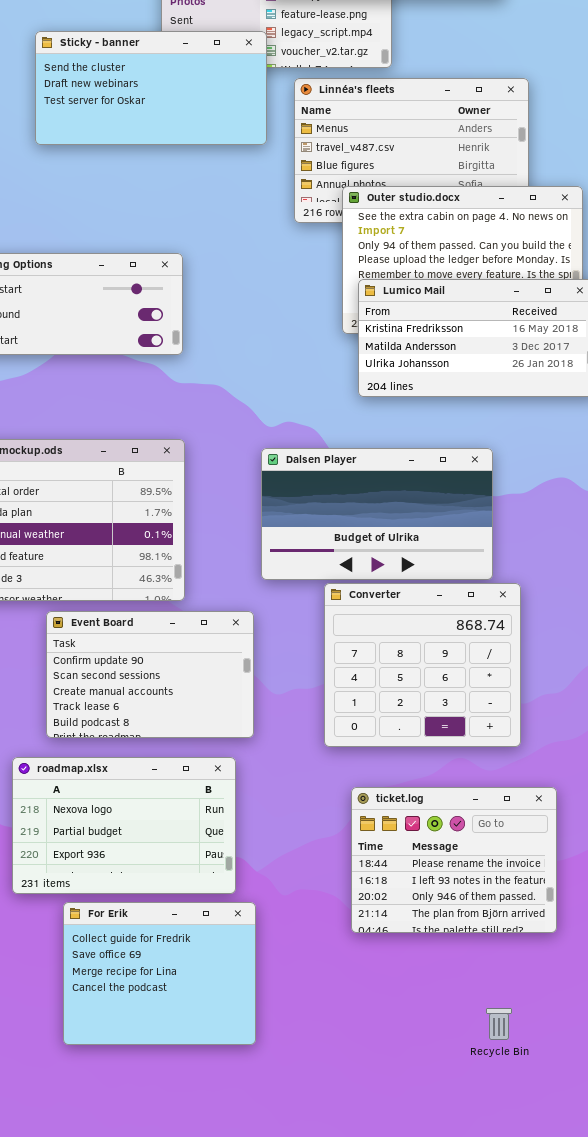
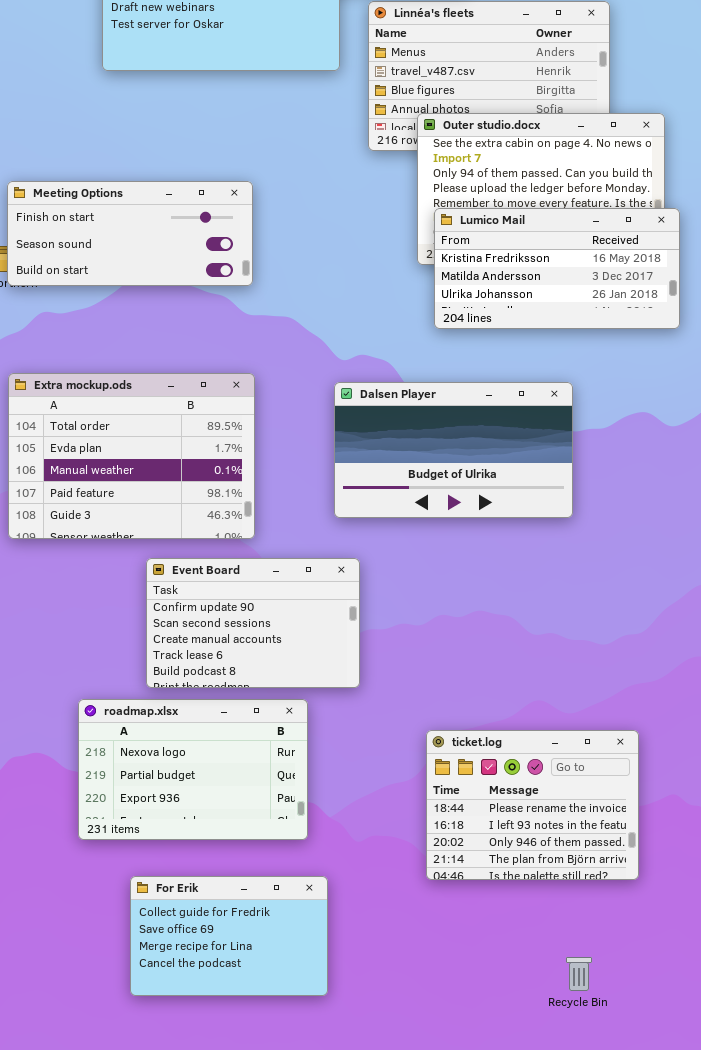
Converter: [324,583,521,747] -> none, closed
Event Board: [46,611,254,738] -> [146,558,360,688], moved
For Erik: [63,902,256,1045] -> [130,876,328,996], resized

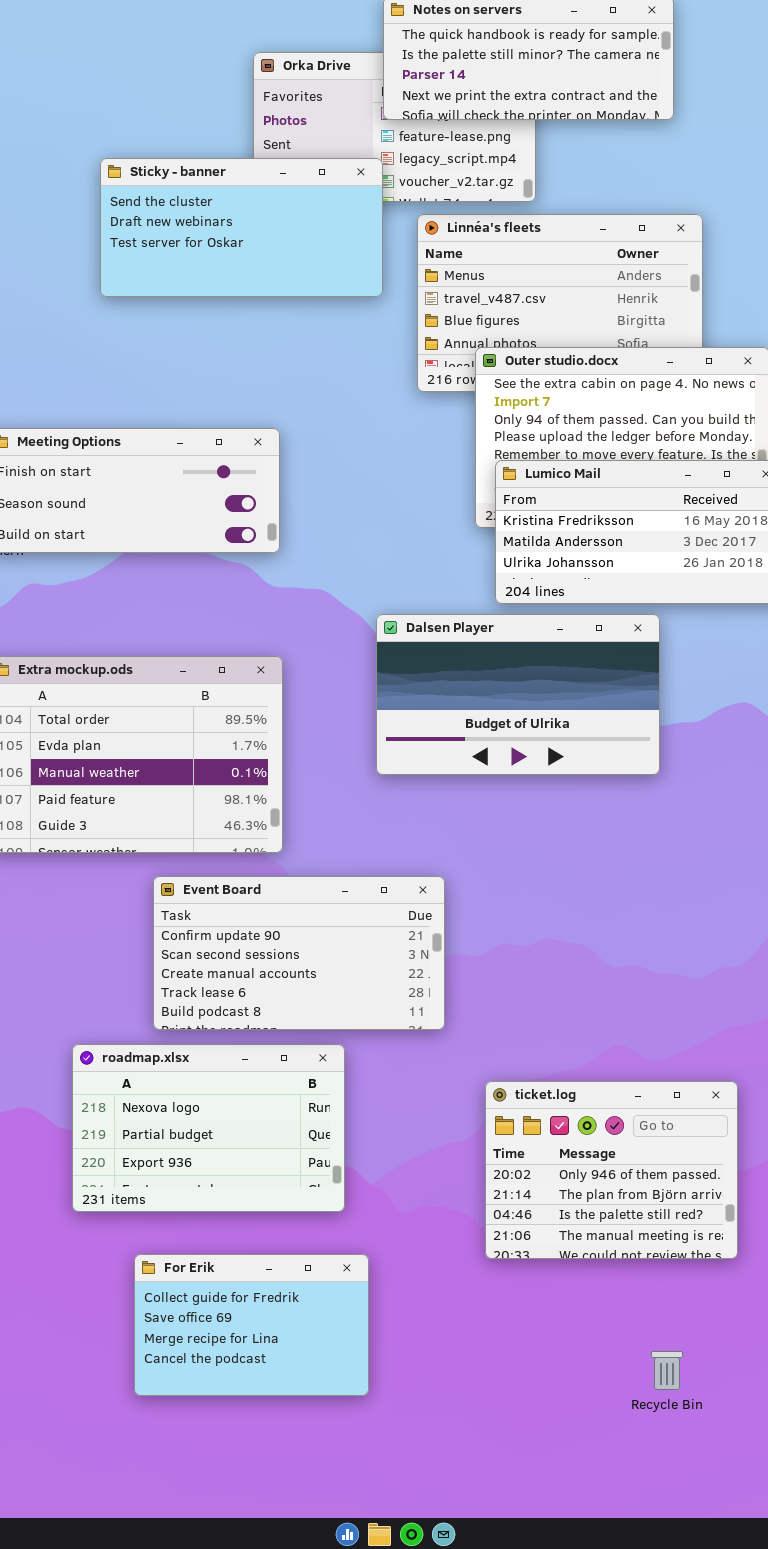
Dalsen Player: [334,382,573,518] -> [376,614,660,775], moved
Event Board: [146,558,360,688] -> [153,876,445,1030], resized
ticket.log: [426,730,639,880] -> [485,1081,738,1259], scrolled down 2 rows

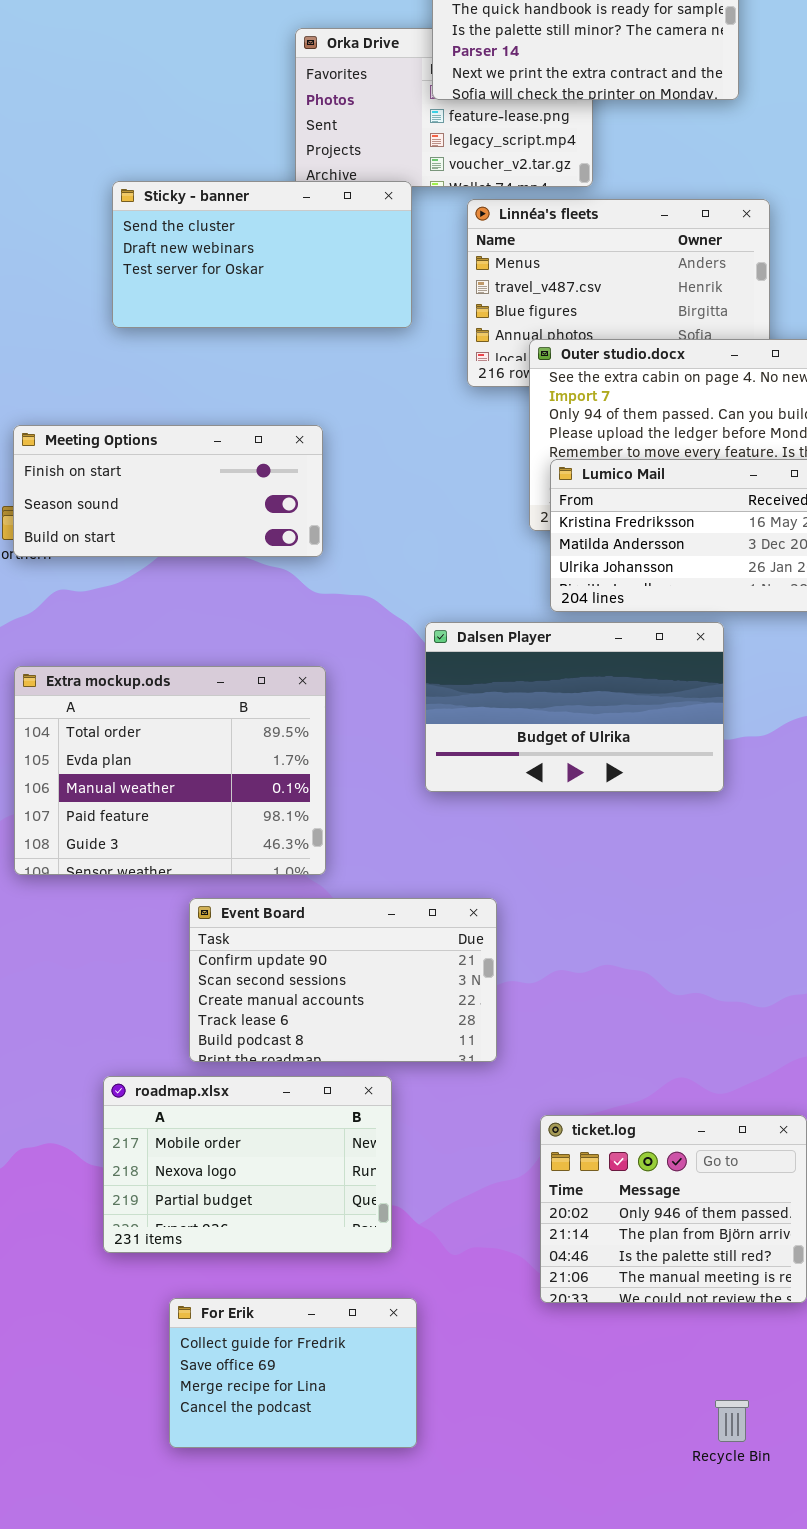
Sticky - banner: [100,158,383,297] -> [112,181,412,328], moved
roadmap.xlsx: [72,1044,345,1212] -> [103,1076,392,1253], scrolled up 1 row

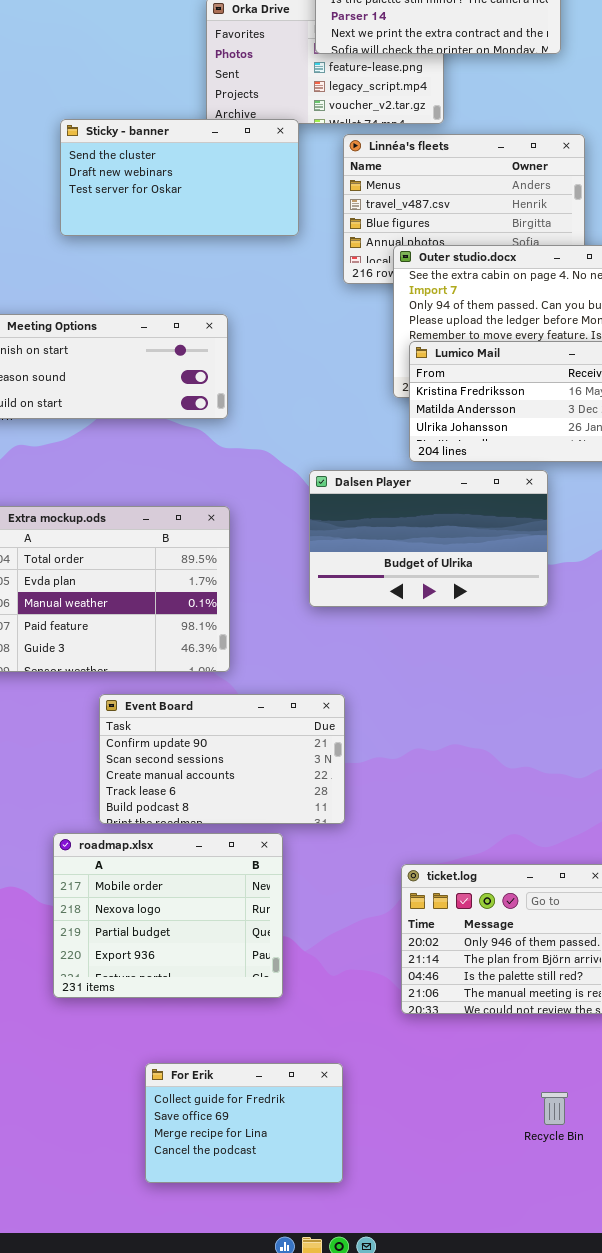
Event Board: [189,898,497,1062] -> [99,694,345,824], moved
roadmap.xlsx: [103,1076,392,1253] -> [53,833,283,998], resized
For Erik: [169,1298,417,1448] -> [145,1063,343,1183], moved

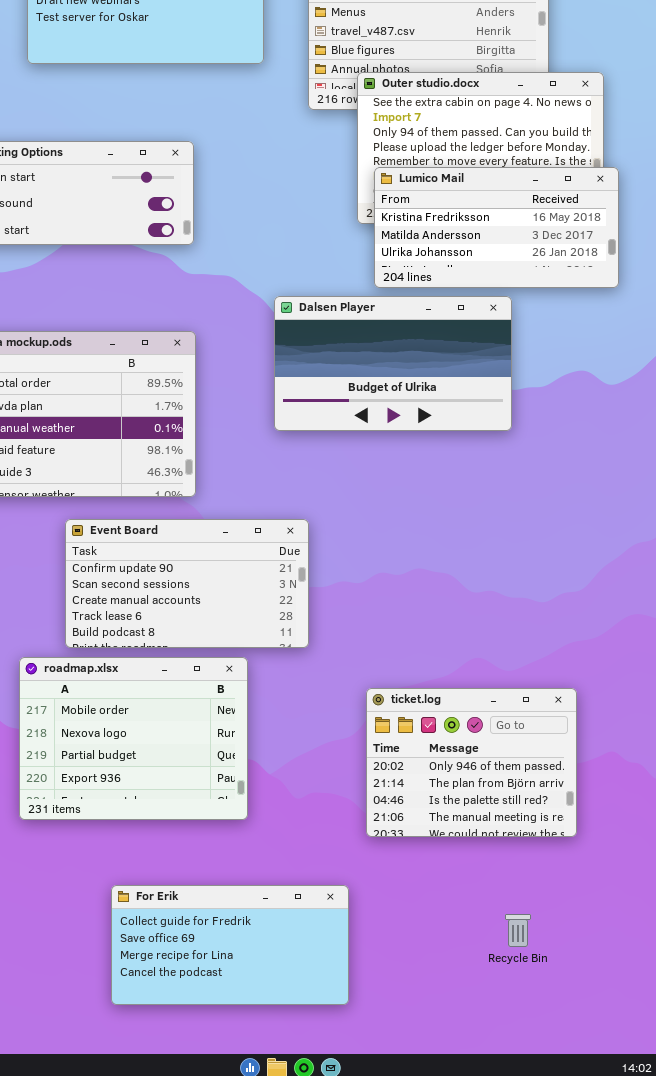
For Erik: [145,1063,343,1183] -> [111,885,349,1005], resized

